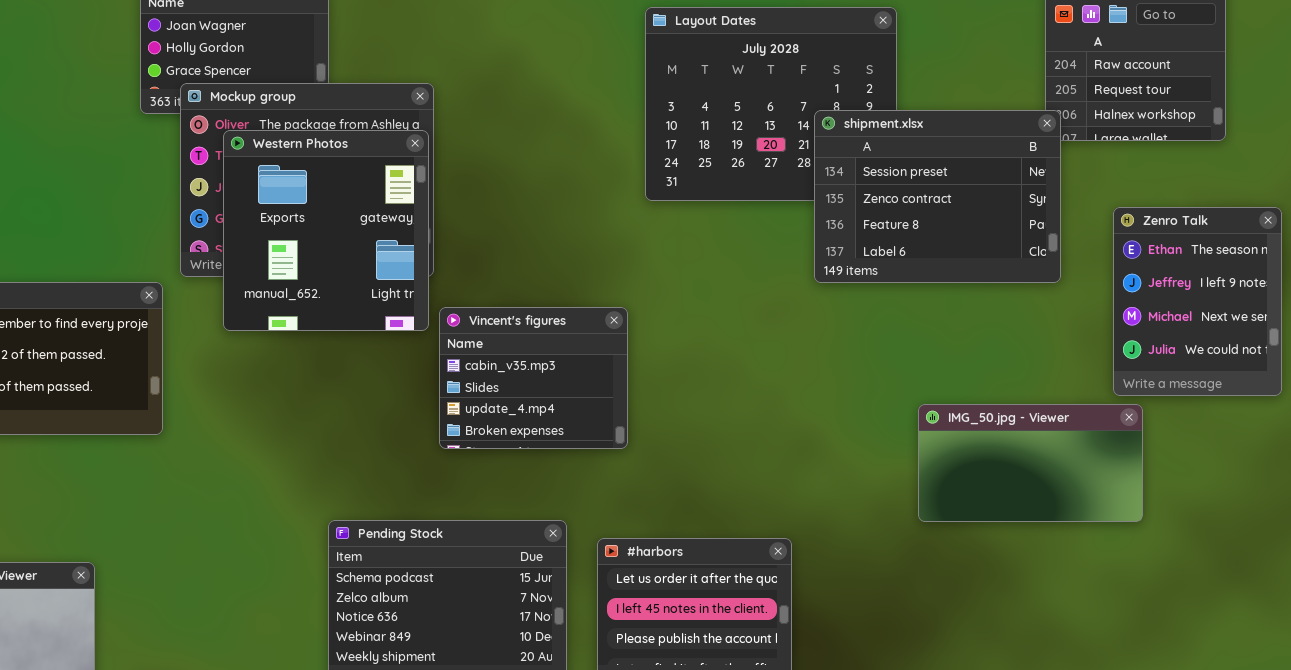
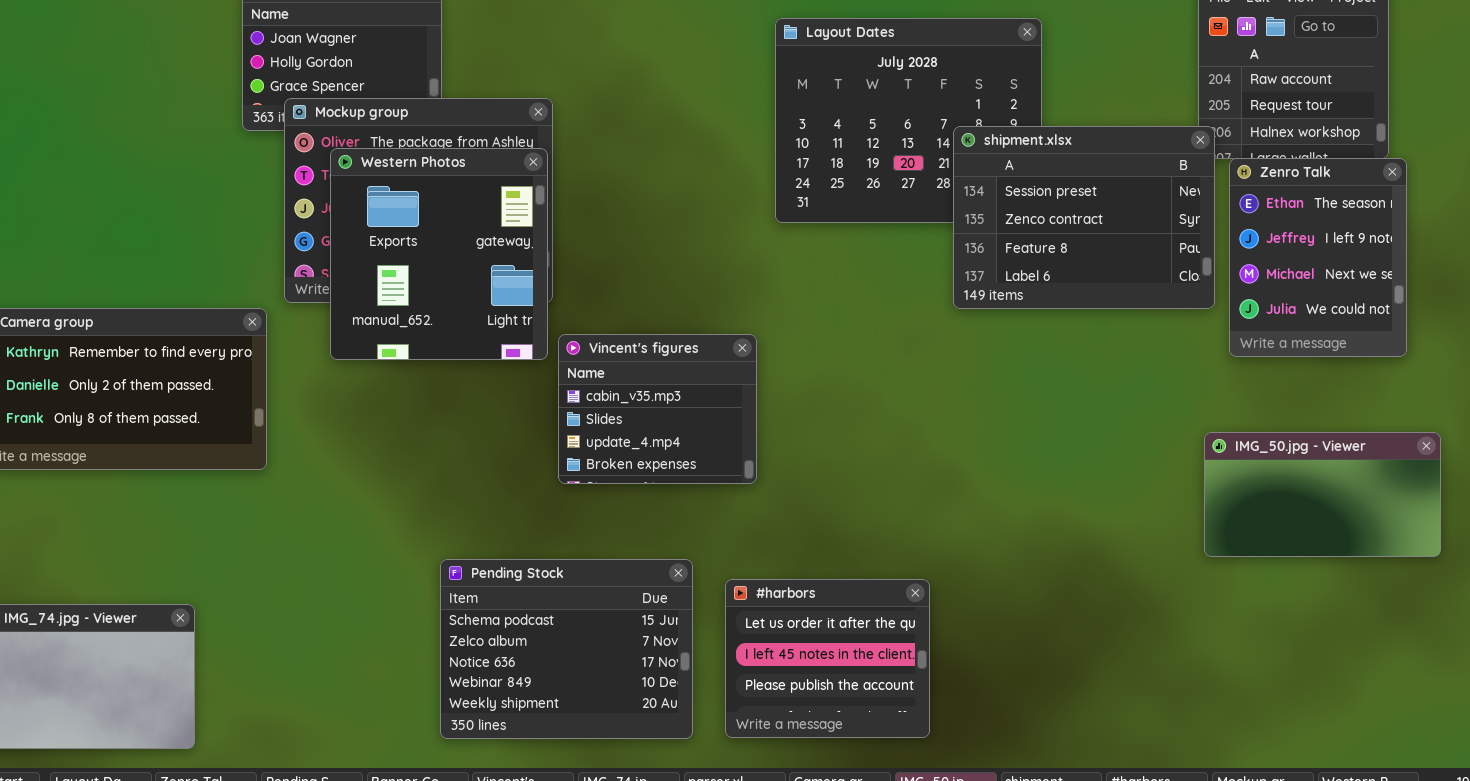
Zenro Talk: [1113,207,1282,396] -> [1229,158,1407,357], moved
IMG_50.jpg - Viewer: [918,404,1143,522] -> [1204,432,1441,557], moved

